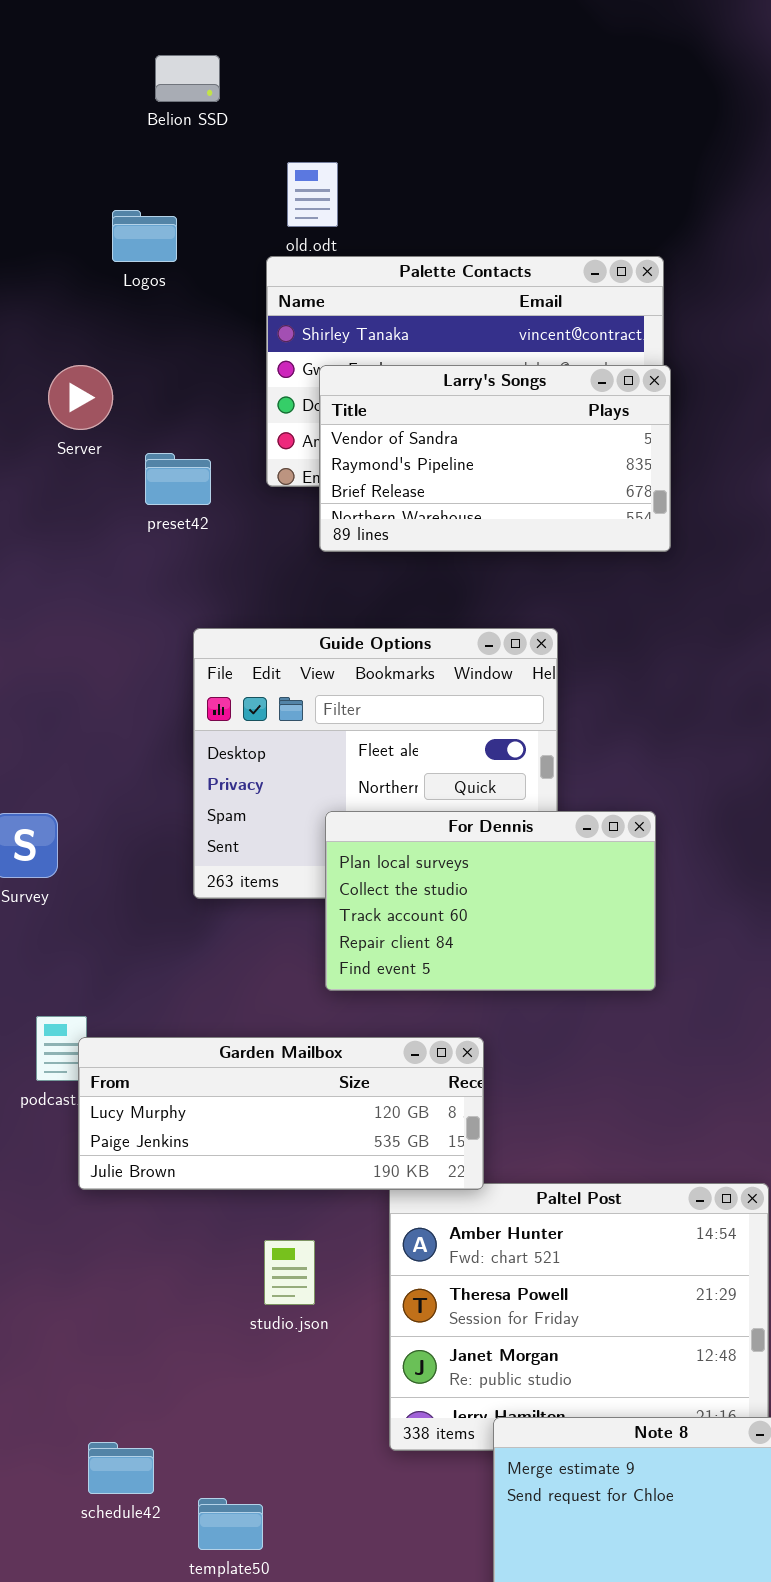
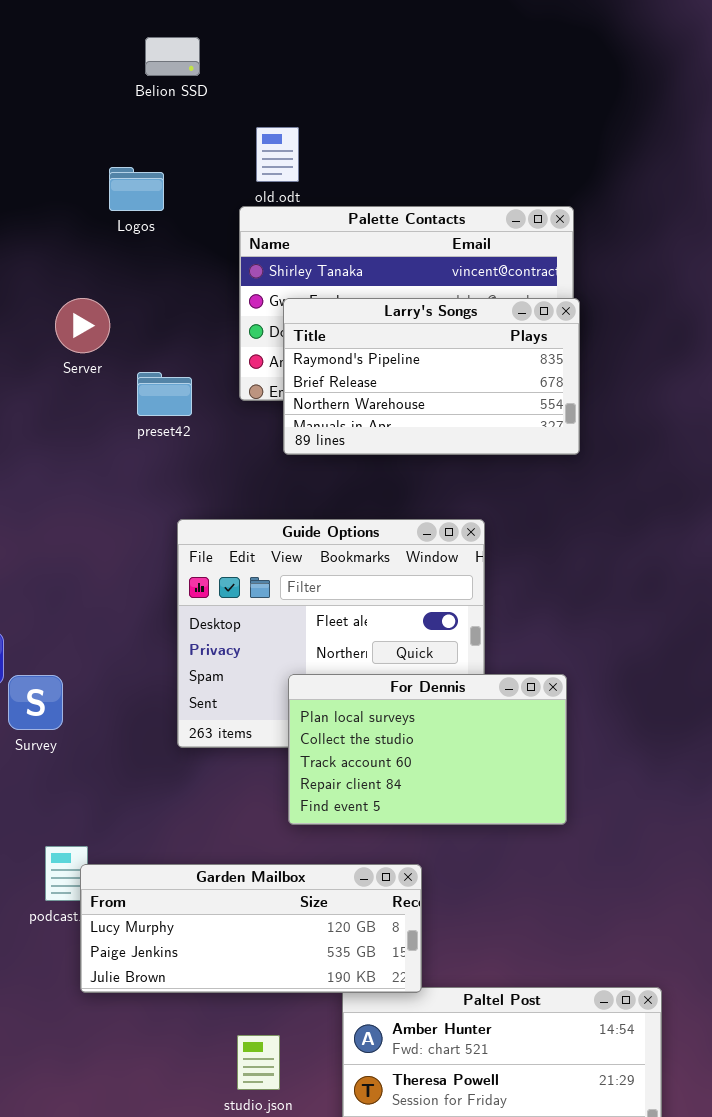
Larry's Songs: [319,365,671,552] -> [283,298,580,455], scrolled down 1 row

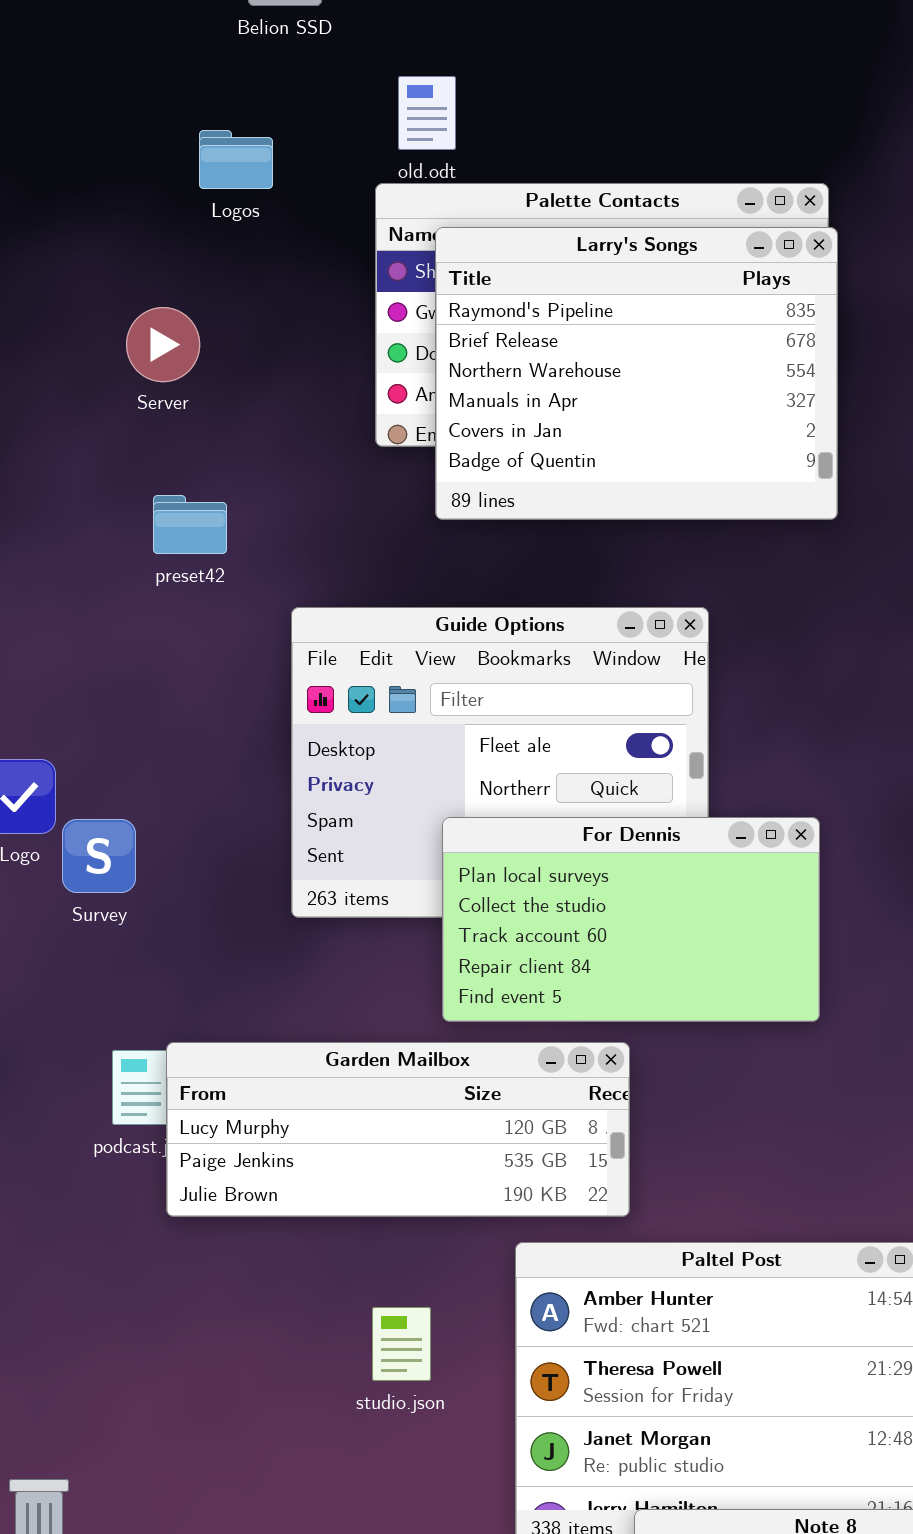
Larry's Songs: [283,298,580,455] -> [435,227,838,520], resized
preset42: [137,372,192,416] -> [153,495,227,554], moved
Garden Mailbox: [80,864,422,993] -> [166,1042,630,1217], moved

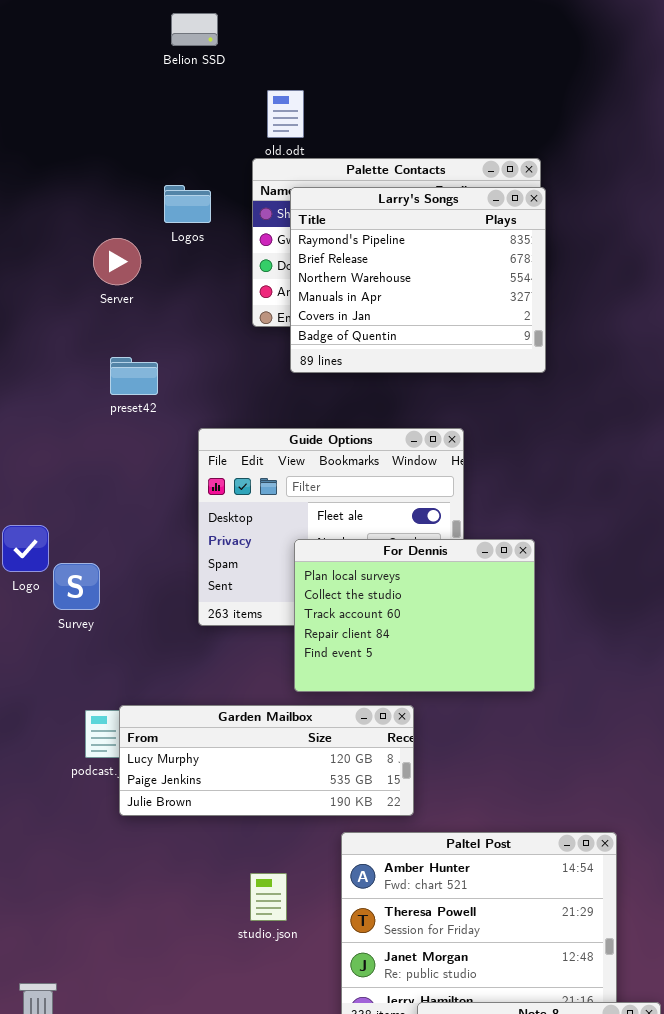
Logos: [199,130,273,189] -> [164,185,211,223], moved
For Dennis: [442,817,820,1022] -> [294,539,535,692], resized

